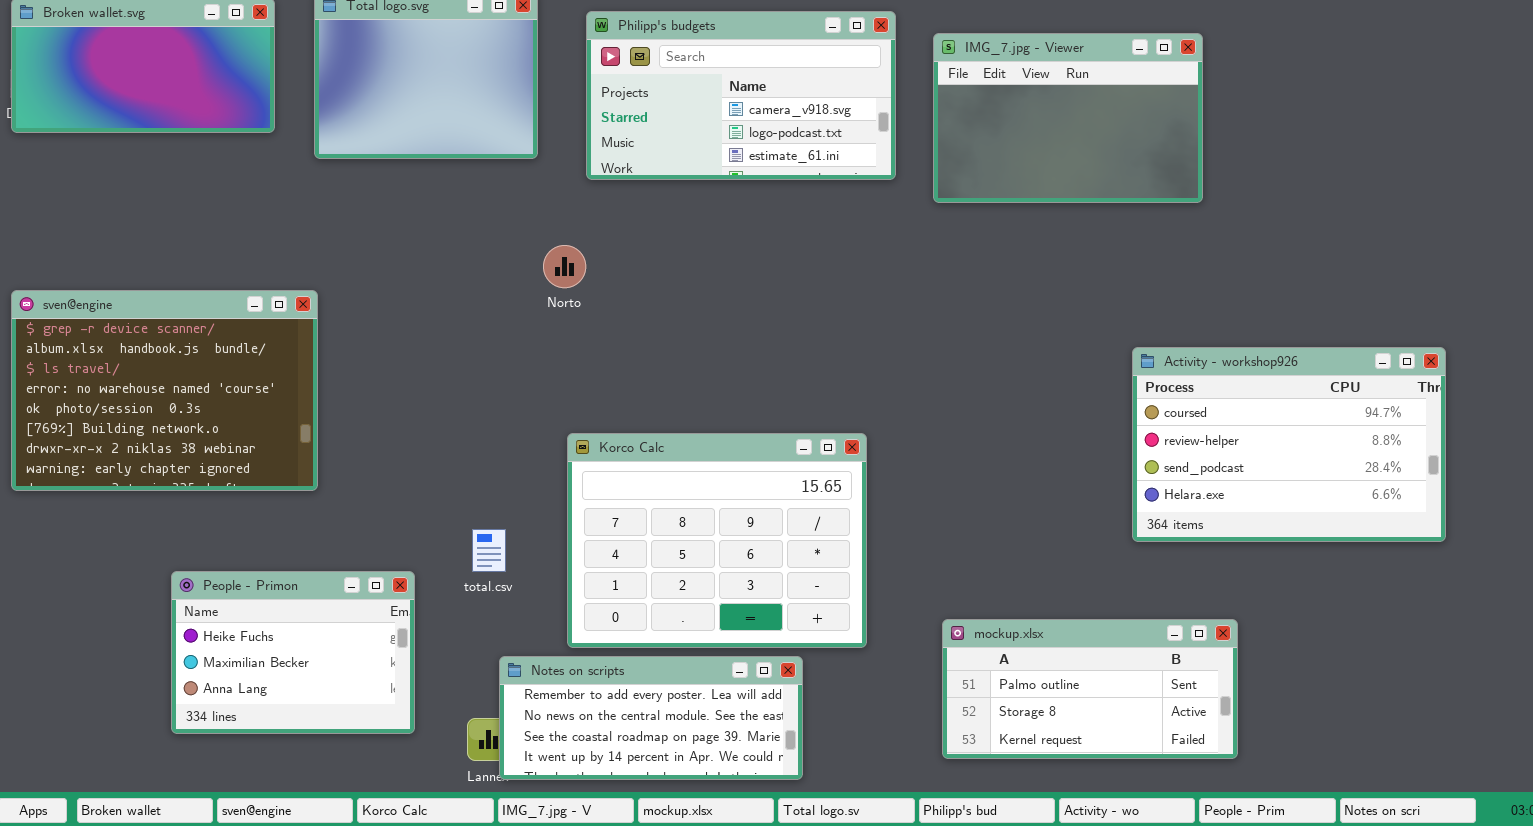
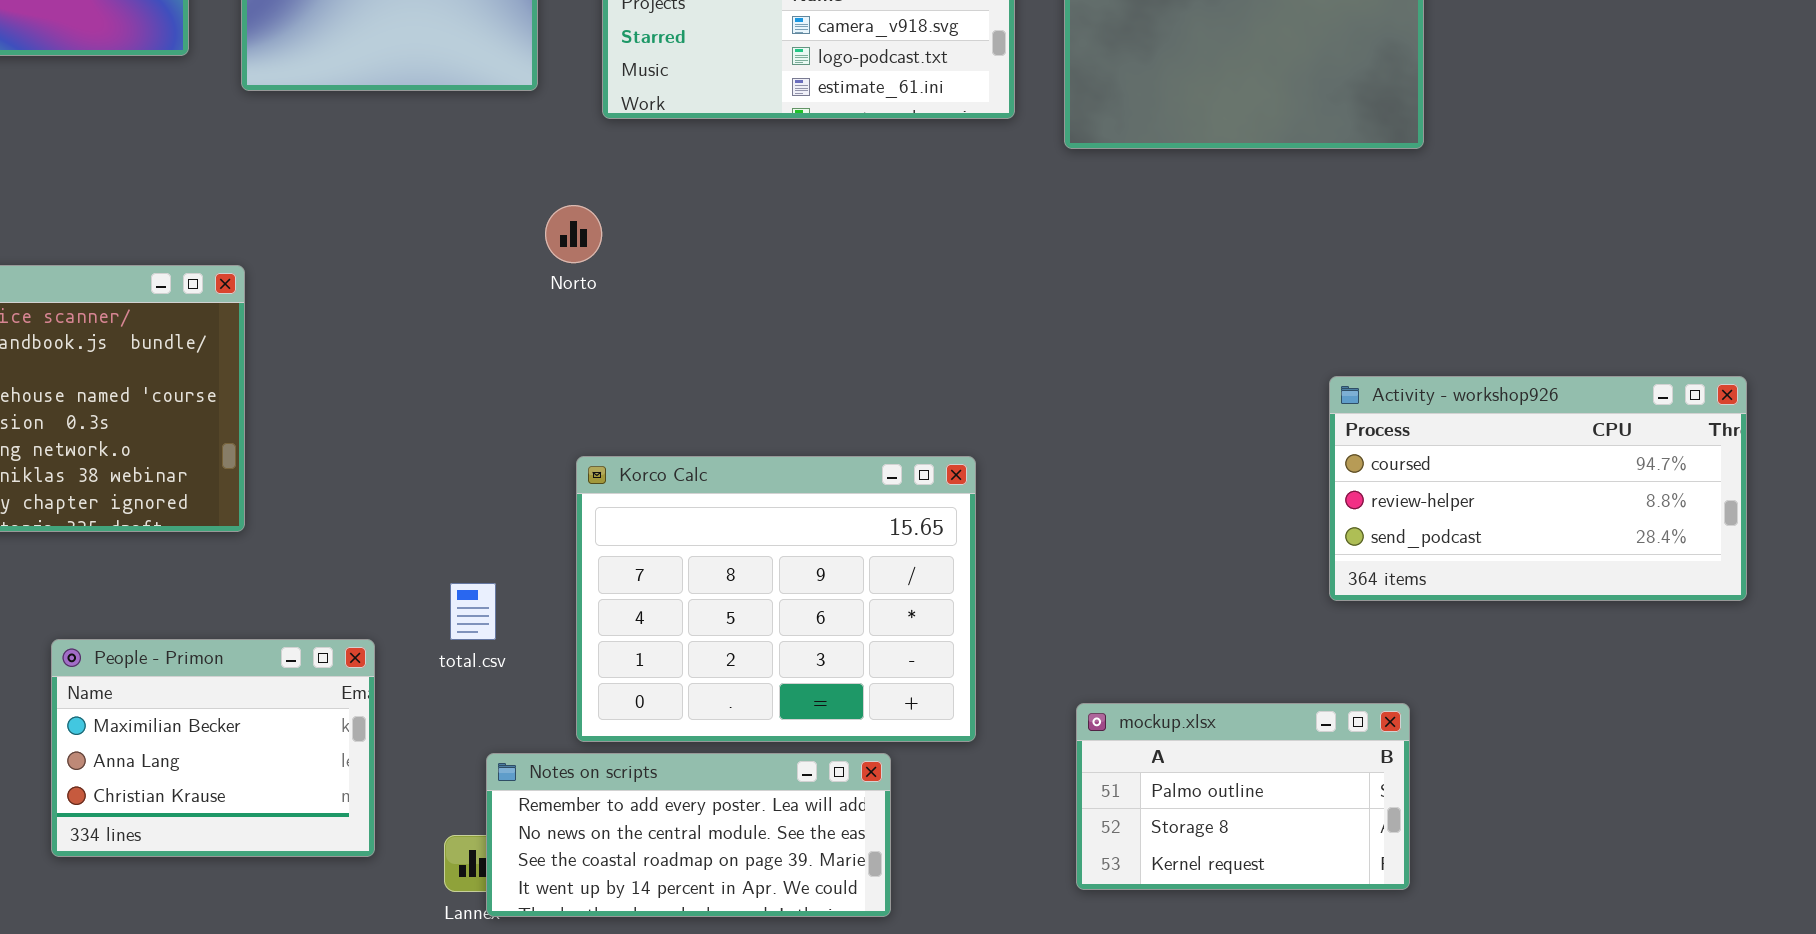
Activity - workshop926: [1132,347,1446,542] -> [1329,376,1747,601], resized
People - Primon: [171,571,415,734] -> [51,639,375,857], scrolled down 1 row
mockup.xlsx: [942,619,1238,759] -> [1076,703,1410,890], resized

